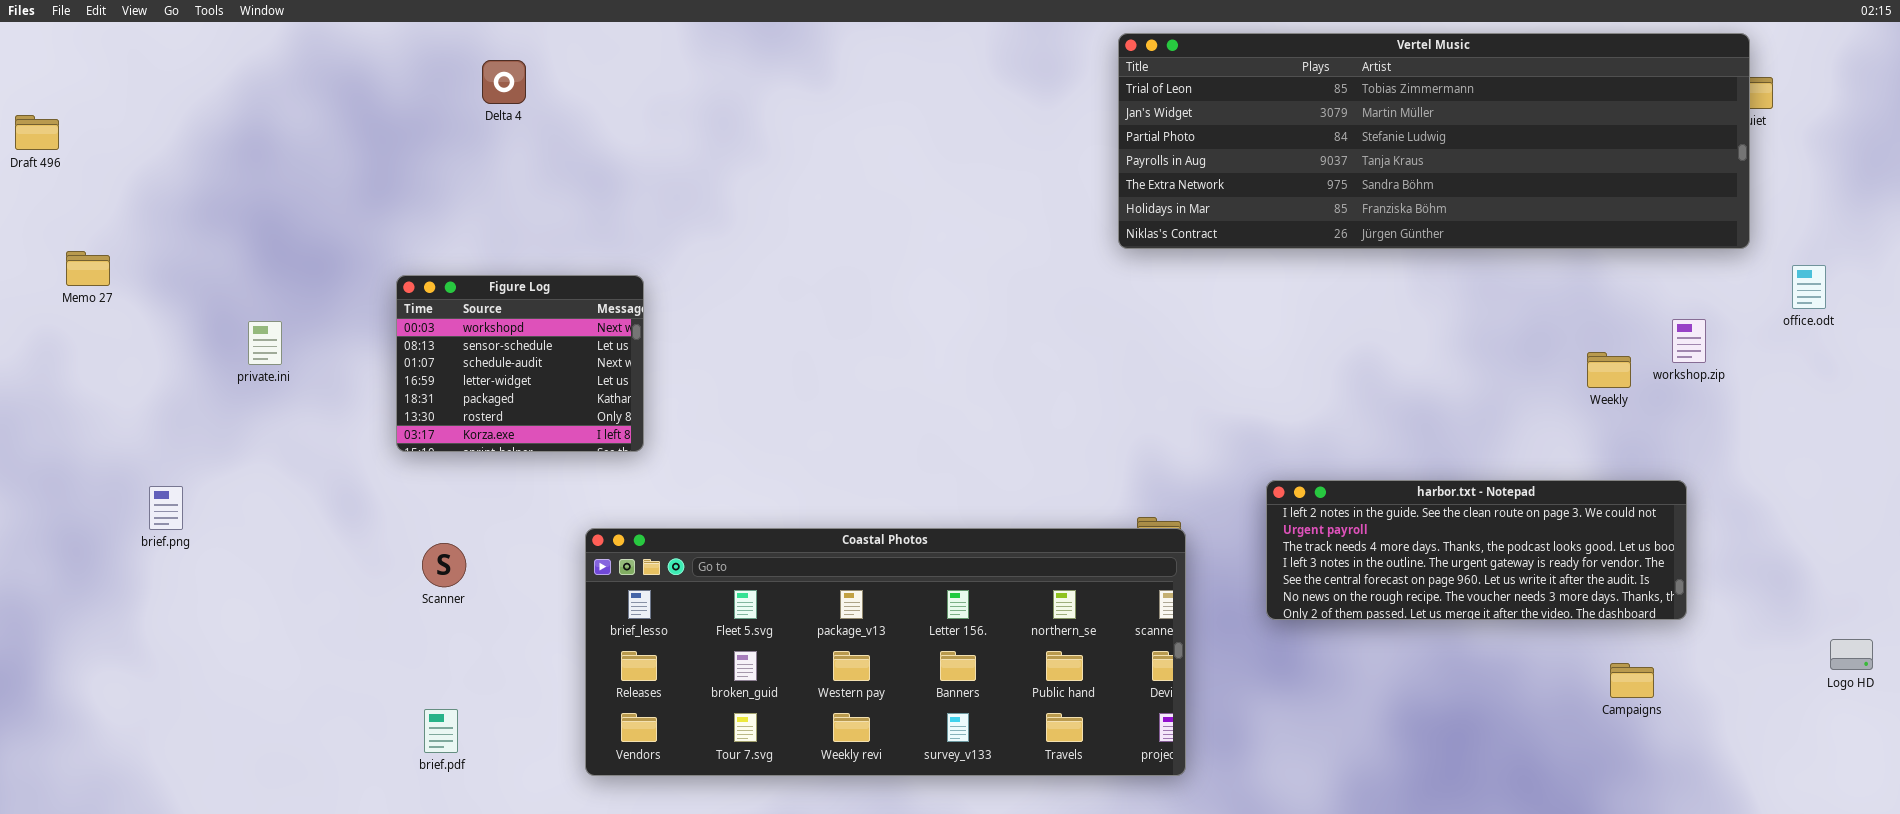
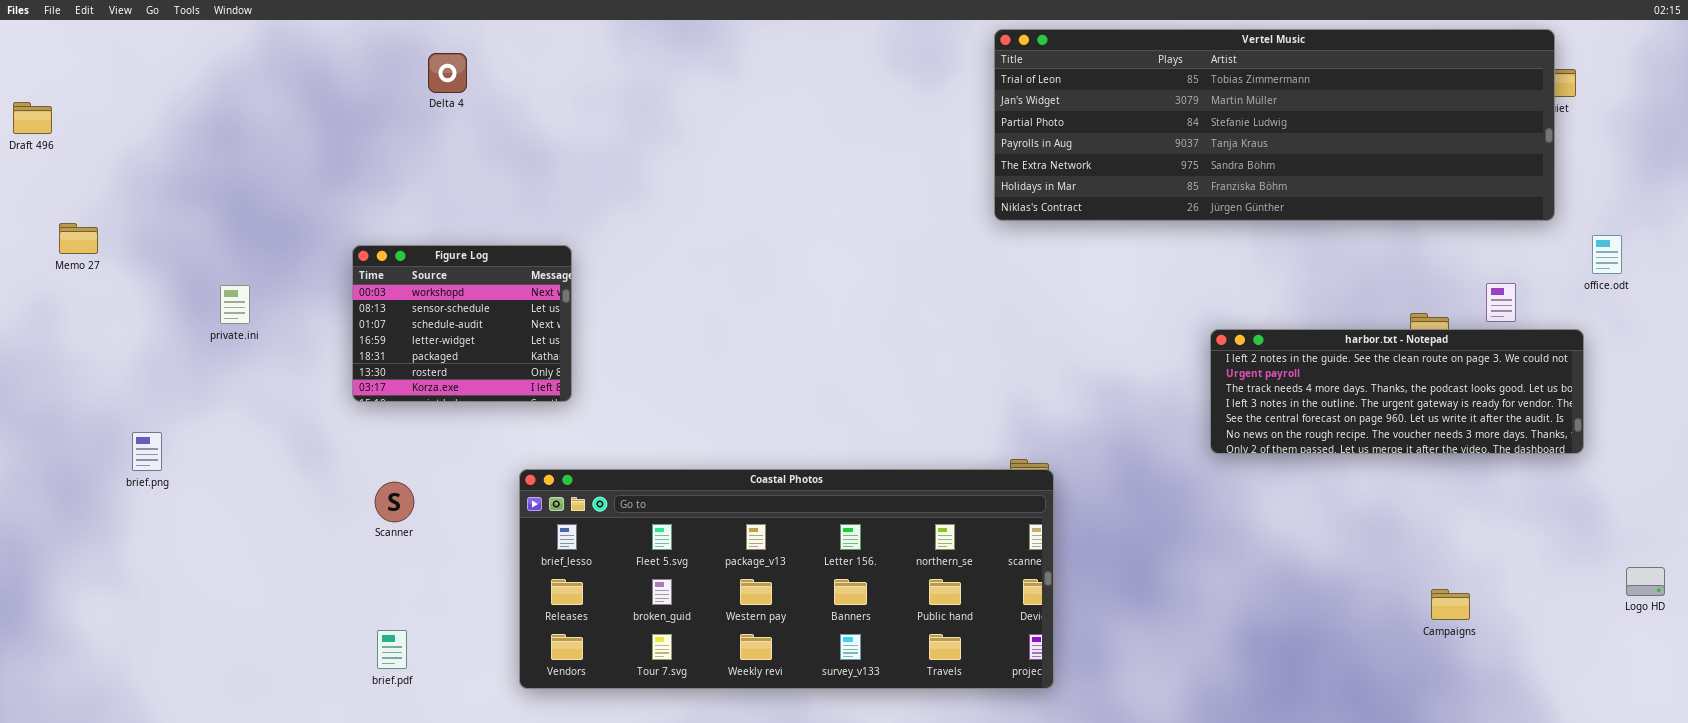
harbor.txt - Notepad: [1266,480,1687,620] -> [1210,329,1584,454], moved

